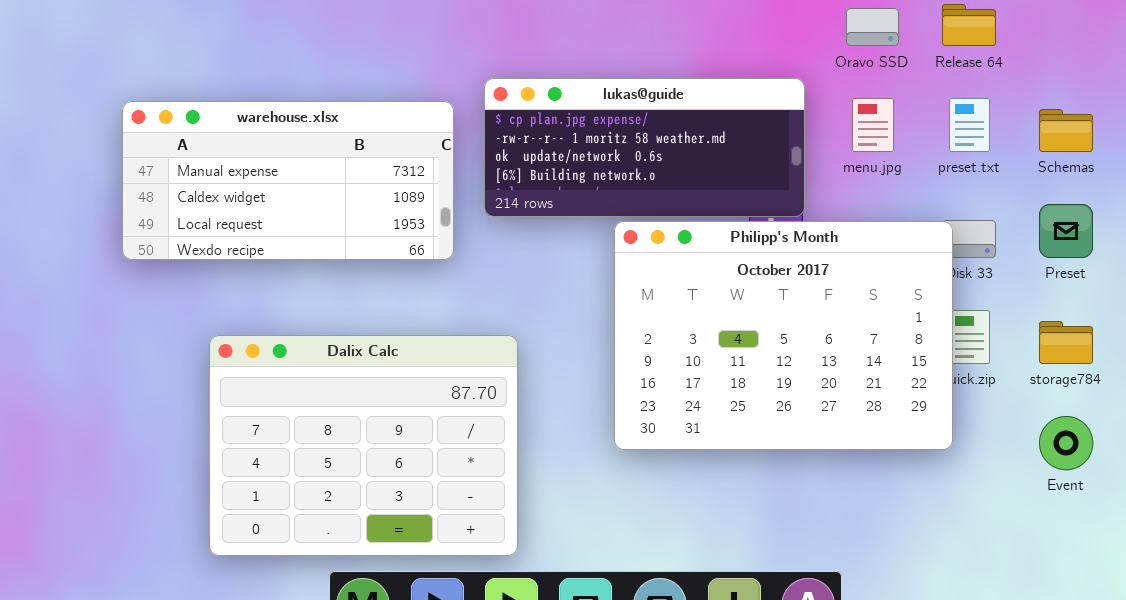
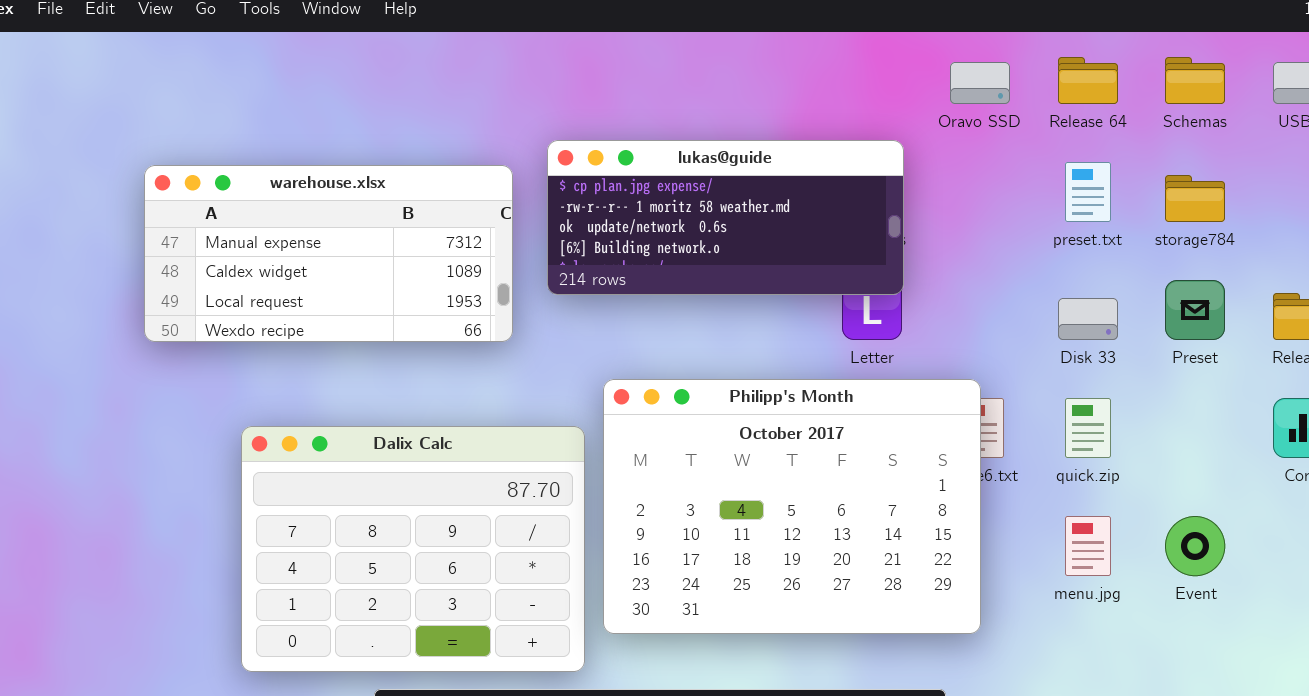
menu.jpg: [852,98,894,152] -> [1065,516,1111,576], moved
Schemas: [1039,109,1093,152] -> [1165,57,1225,104], moved
Philipp's Month: [614,221,953,450] -> [603,379,981,634], moved
storage784: [1039,321,1093,364] -> [1165,175,1225,222], moved

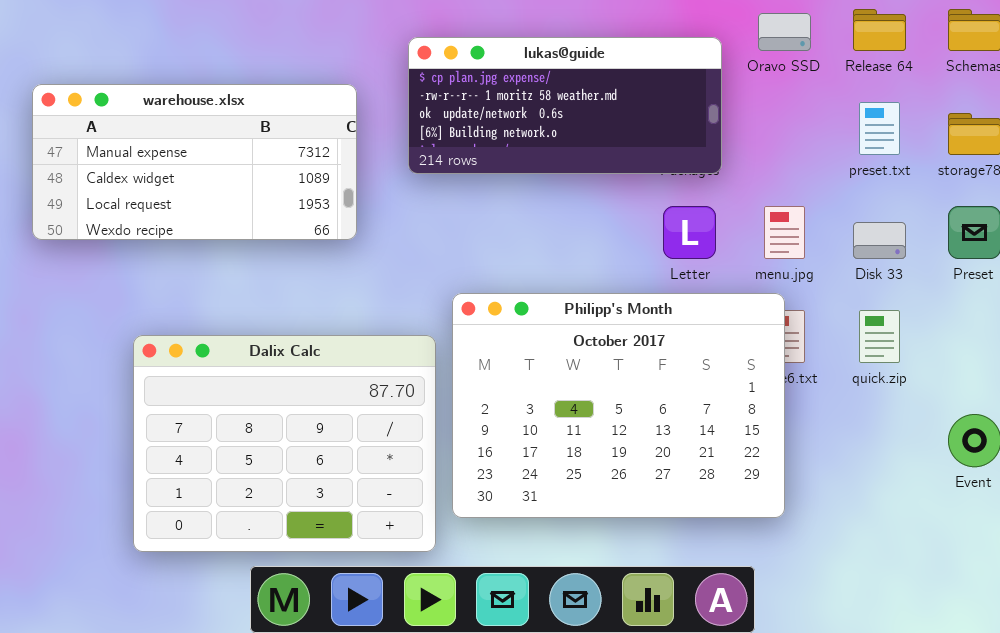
lukas@guide: [547,140,904,295] -> [408,37,722,174], moved
warehouse.xlsx: [144,165,513,342] -> [32,84,357,240], moved
menu.jpg: [1065,516,1111,576] -> [764,206,805,259], moved

